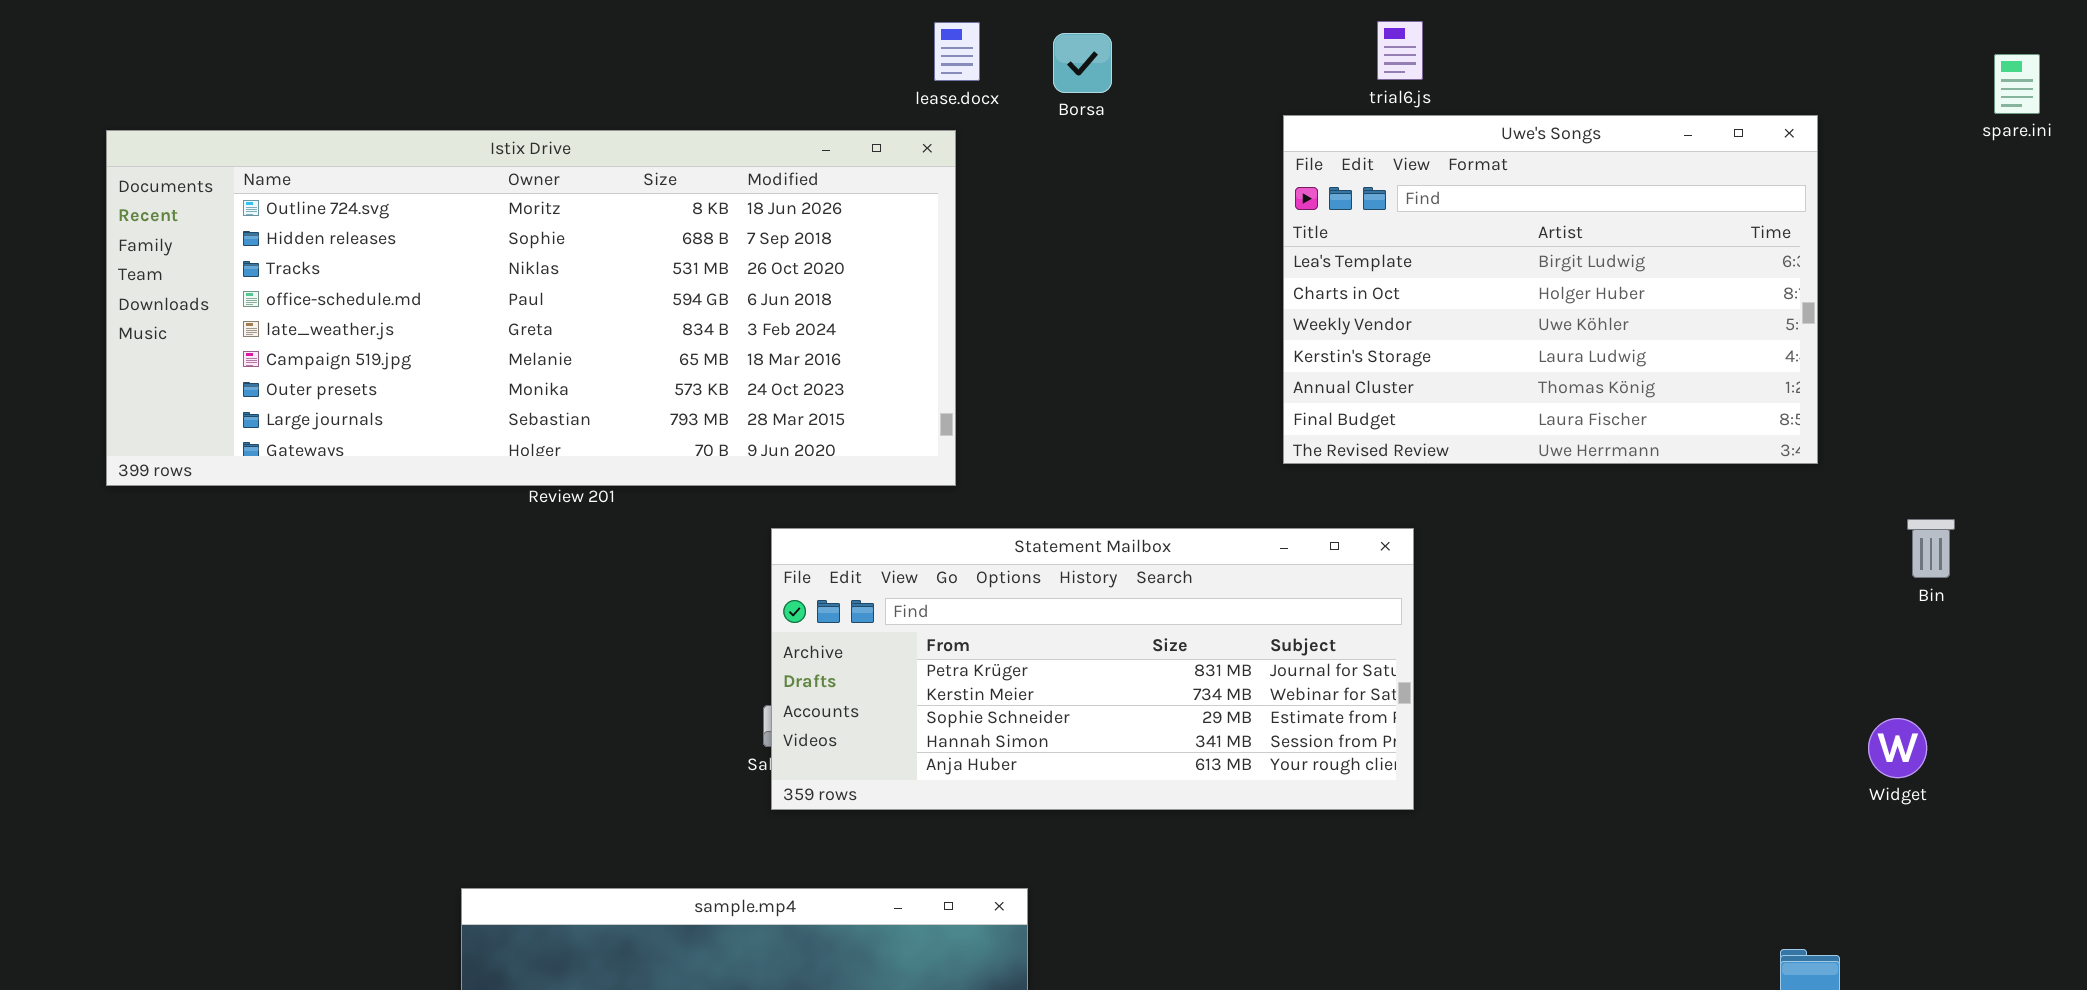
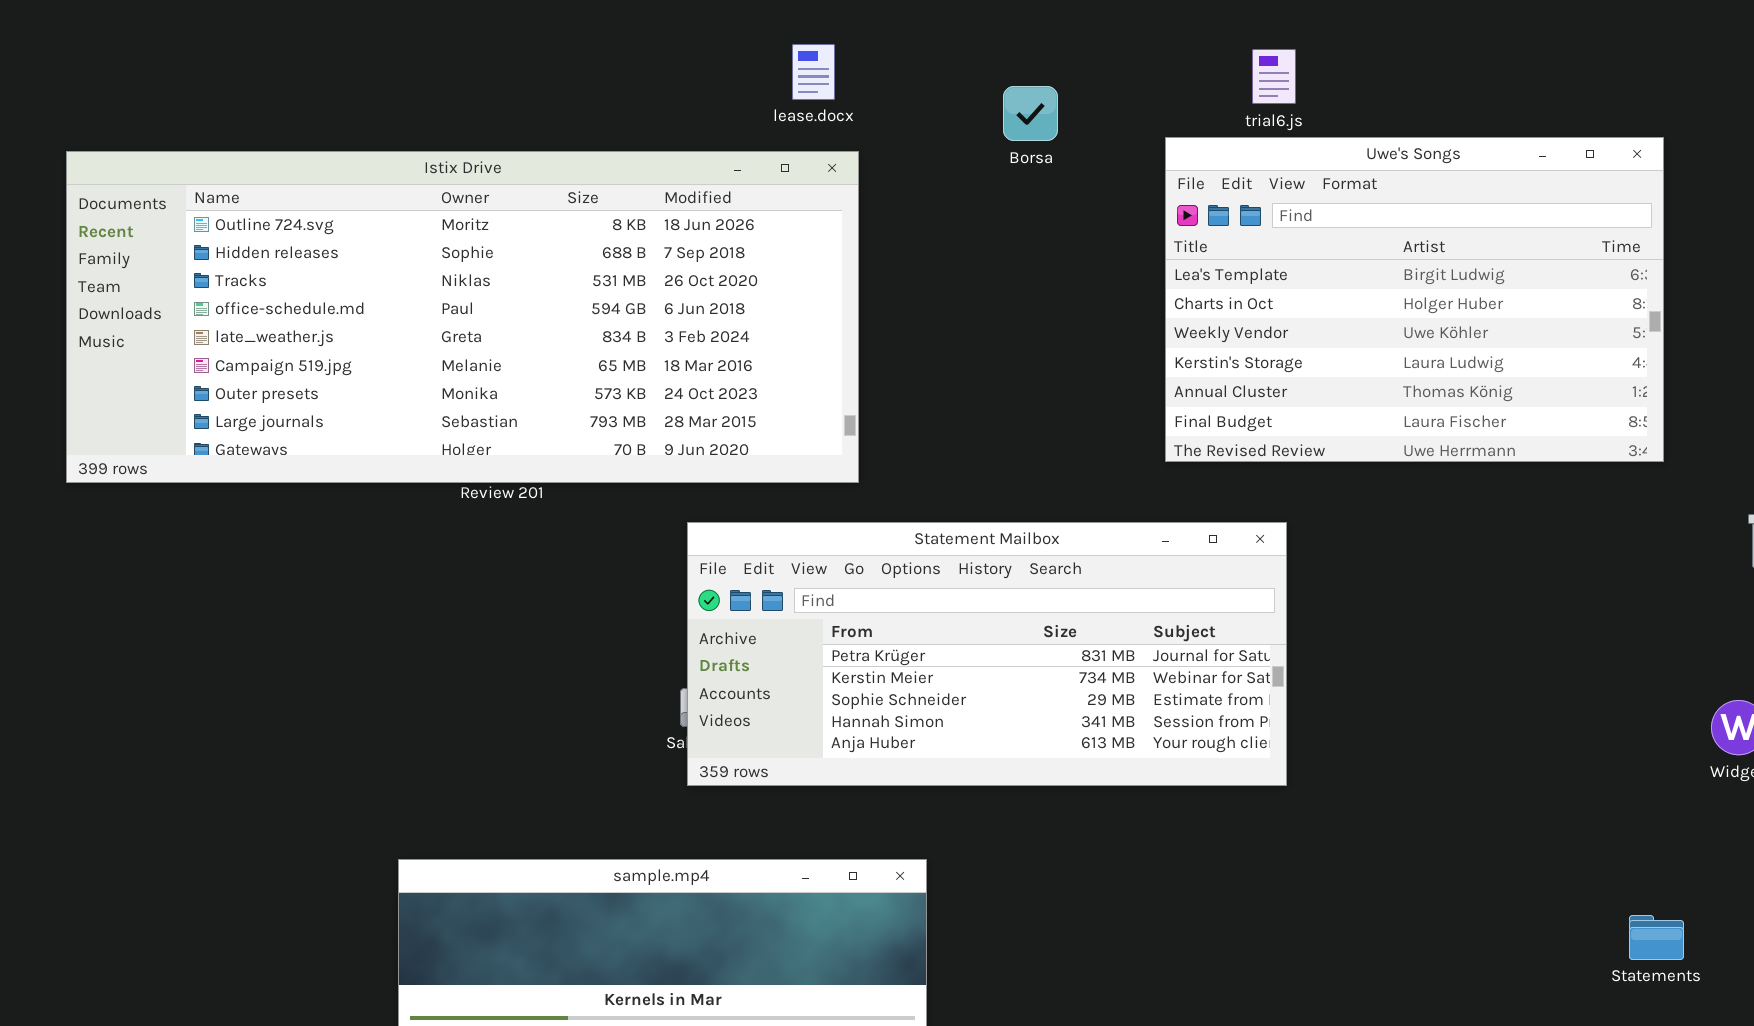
lease.docx: [934,22,980,81] -> [792,44,835,100], moved
Borsa: [1053,33,1112,93] -> [1003,86,1058,141], moved

